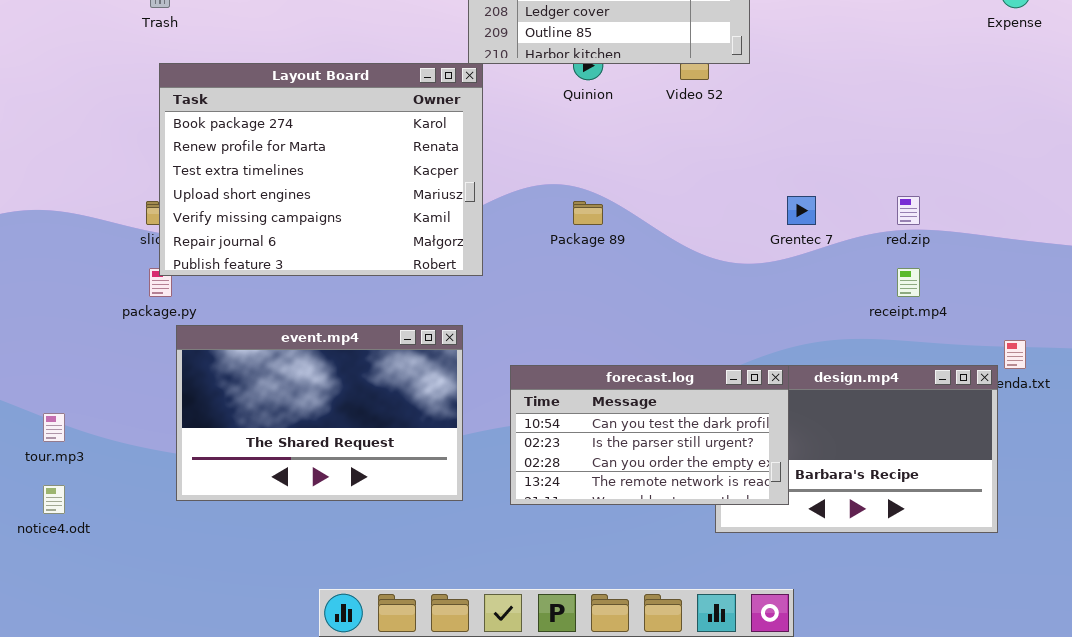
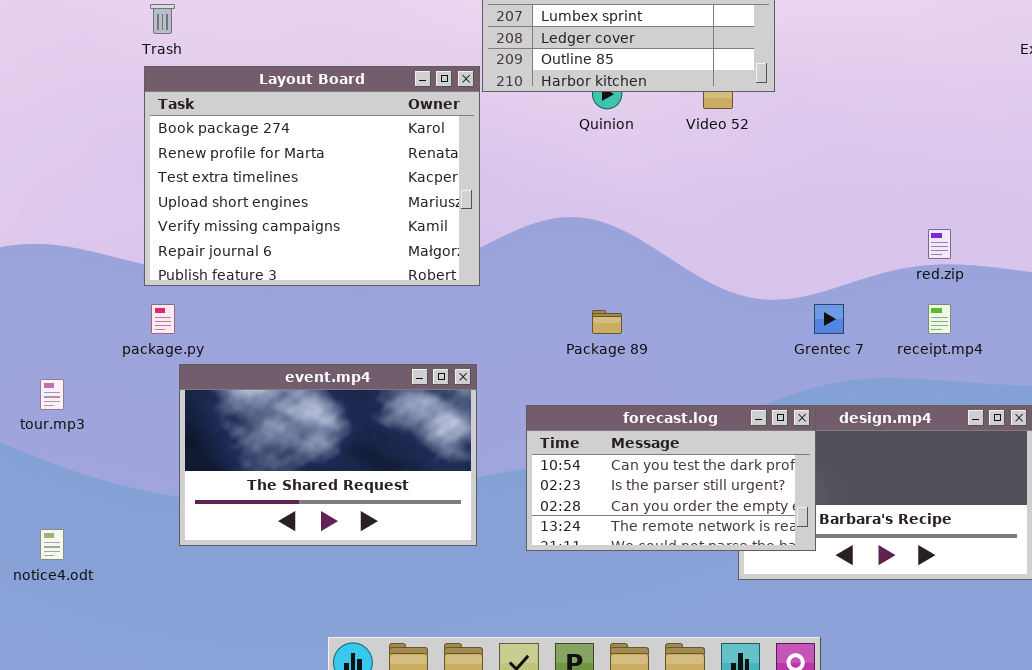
Layout Board: [159,63,483,276] -> [144,66,480,286], moved
Grentec 7: [787,196,816,225] -> [814,304,844,334], moved
Package 89: [573,201,603,225] -> [592,310,622,334], moved
tour.mp3: [43,413,65,442] -> [40,379,64,410], moved

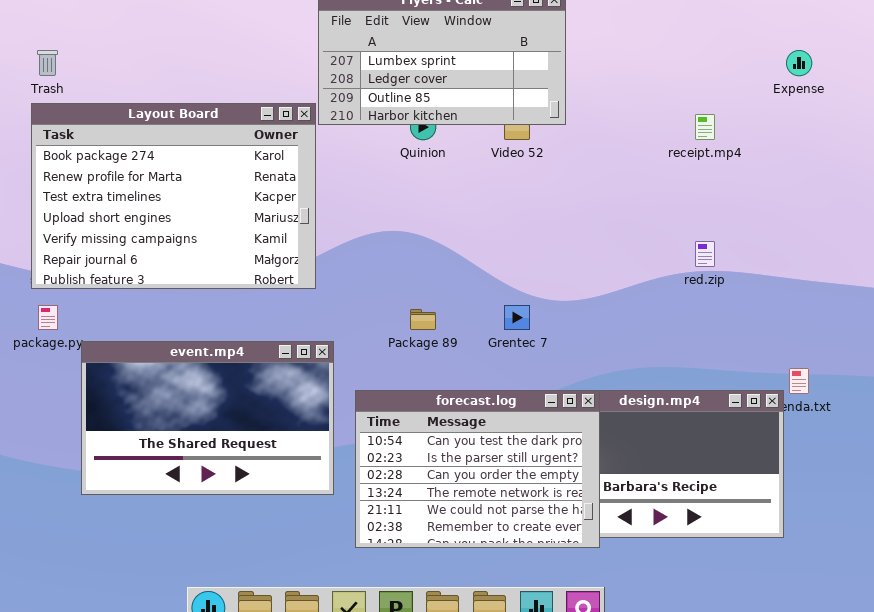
Grentec 7: [814,304,844,334] -> [504,305,530,330], moved
receipt.mp4: [928,304,951,334] -> [695,114,715,140], moved
event.mp4: [179,364,477,546] -> [81,341,334,495], moved
forecast.log: [526,405,816,551] -> [355,390,600,548], resized

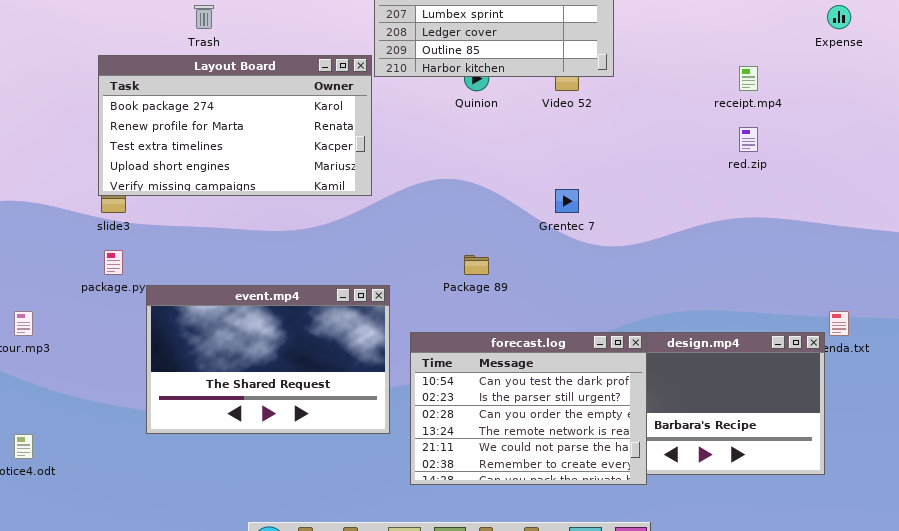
Trash: [37,50,58,76] -> [194,5,214,29], moved
Layout Board: [31,103,316,289] -> [98,55,372,196], resized
red.zip: [695,241,715,267] -> [739,127,758,152], moved
Grentec 7: [504,305,530,330] -> [555,189,579,213], moved

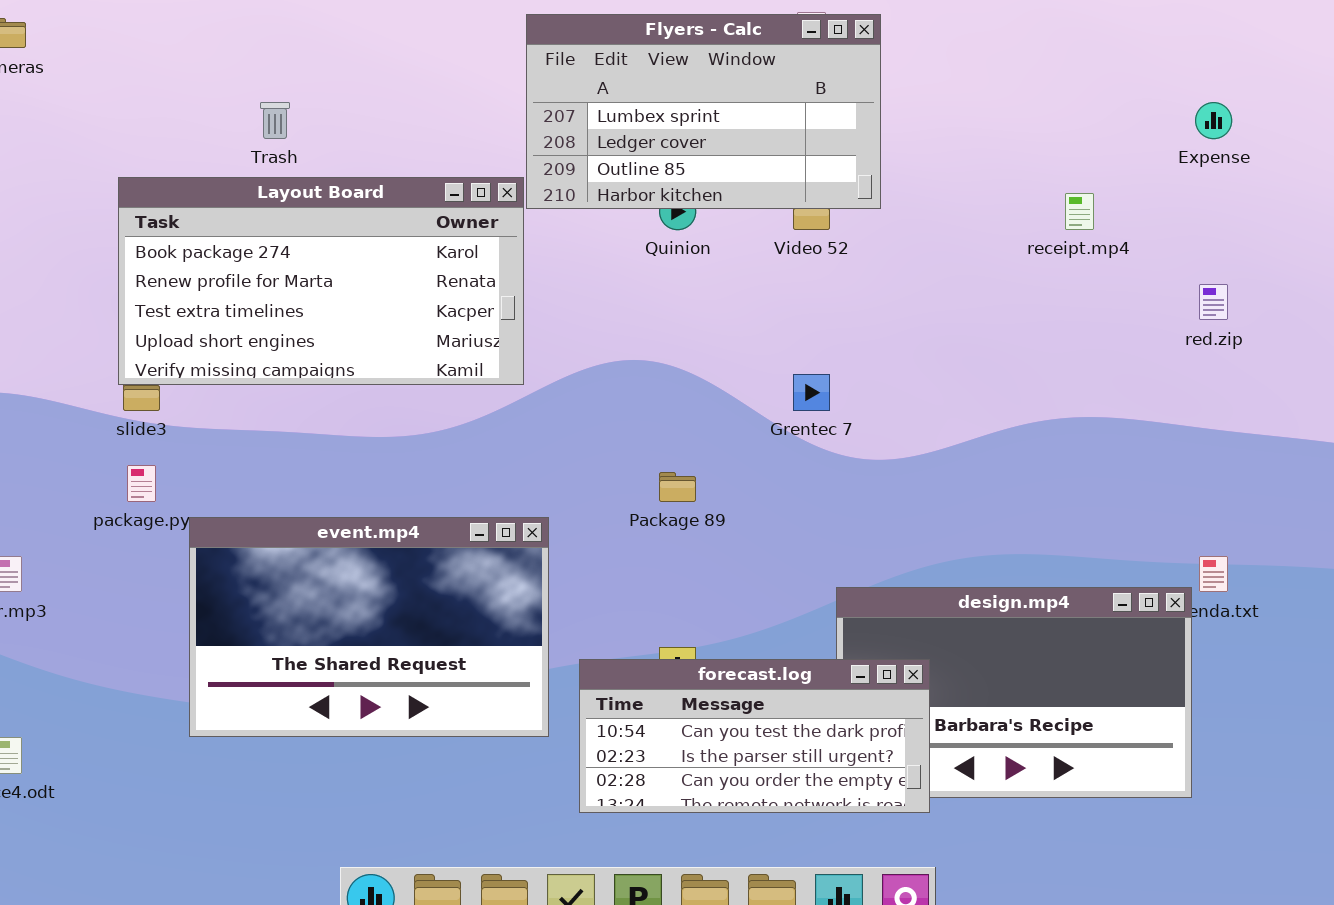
red.zip: [739,127,758,152] -> [1199,284,1228,320], moved
forecast.log: [410,332,647,485] -> [579,659,930,813], resized

